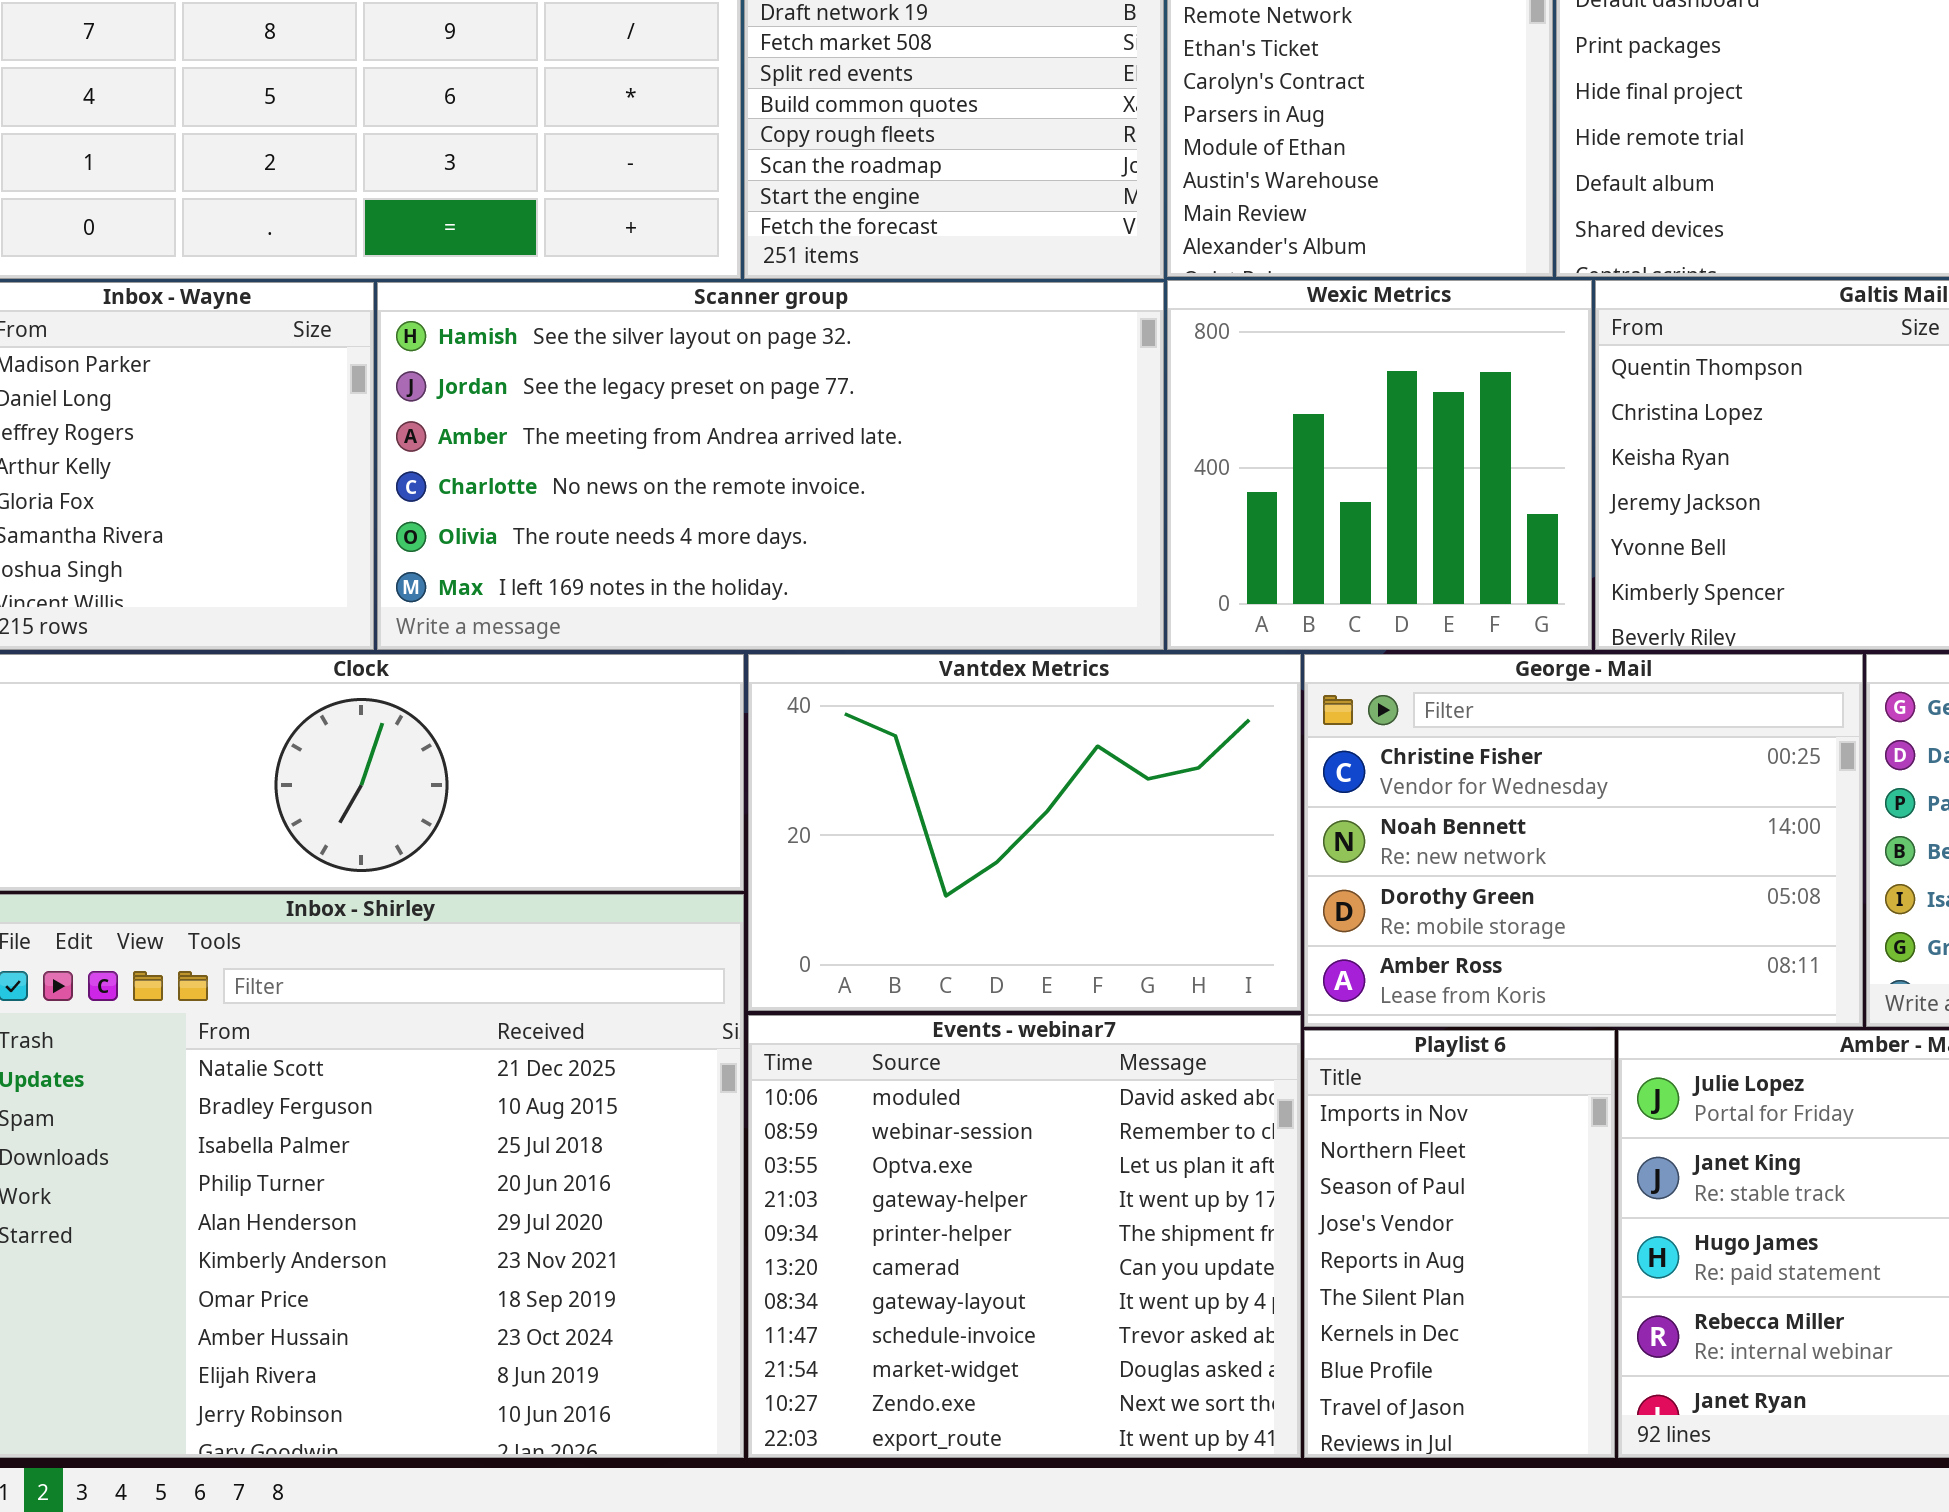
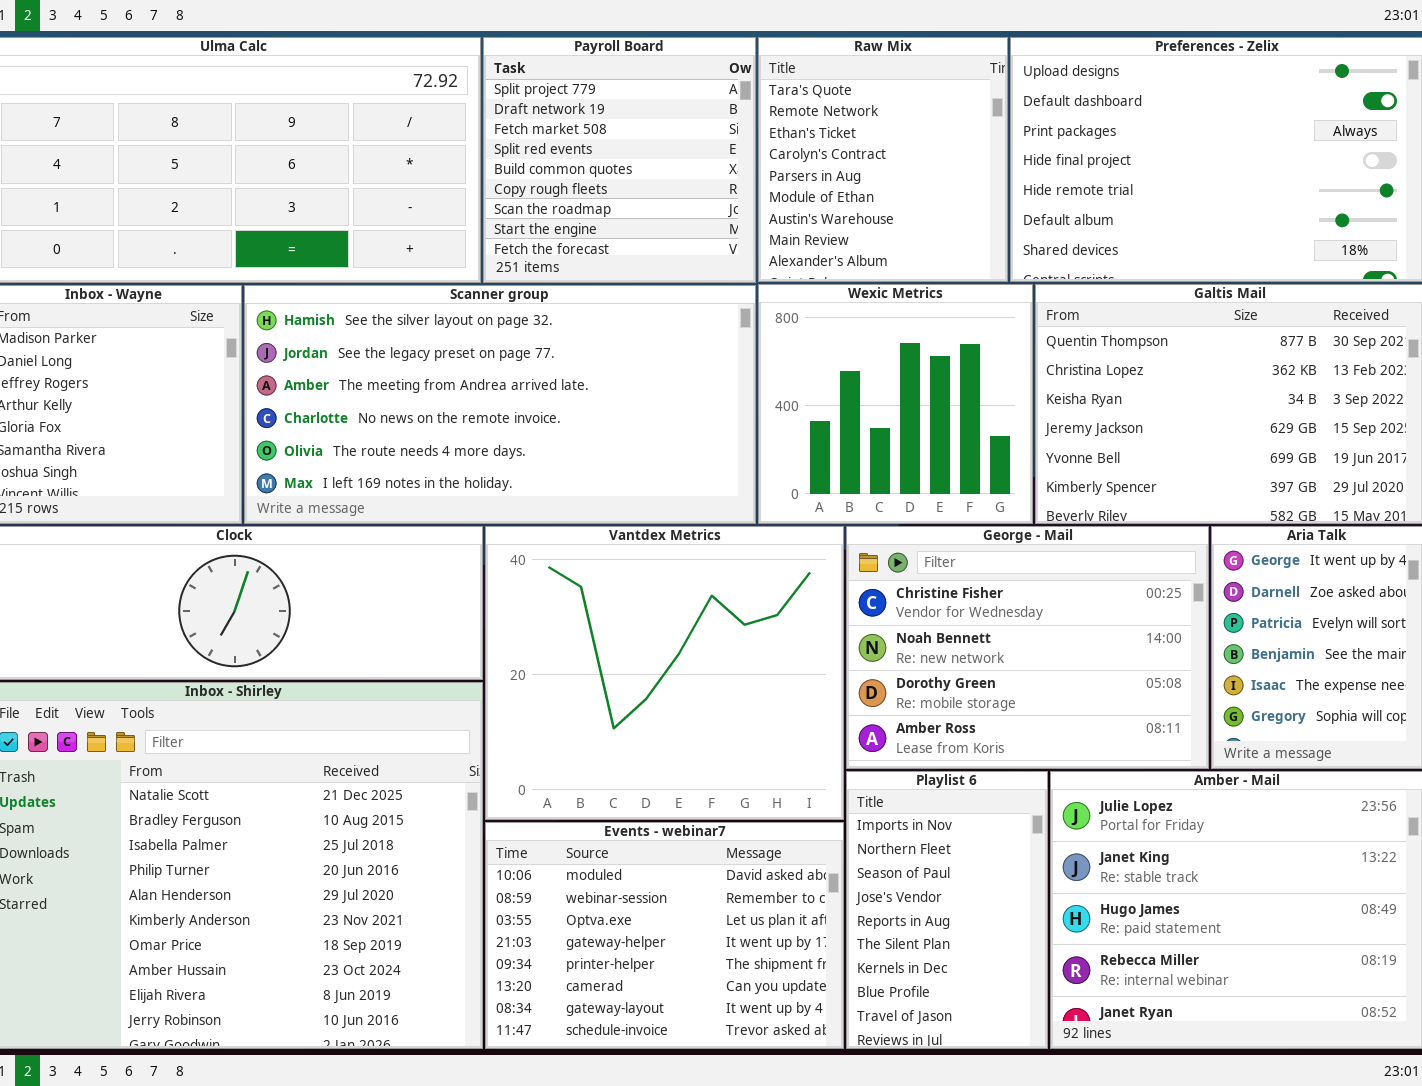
Vantdex Metrics: [748,654,1301,1011] -> [485,526,844,820], resized
Events - webinar7: [748,1015,1301,1458] -> [485,822,844,1049], resized

